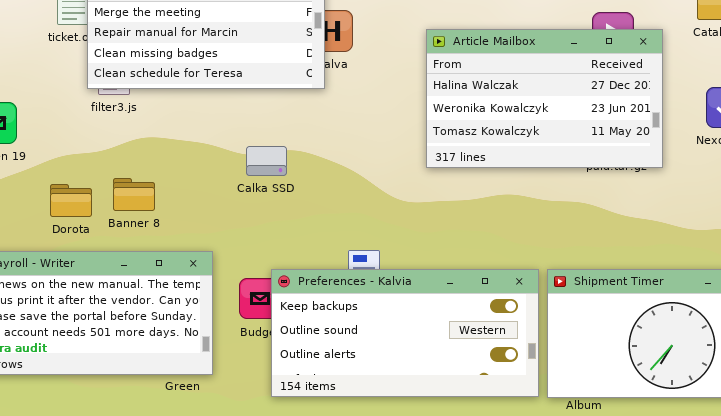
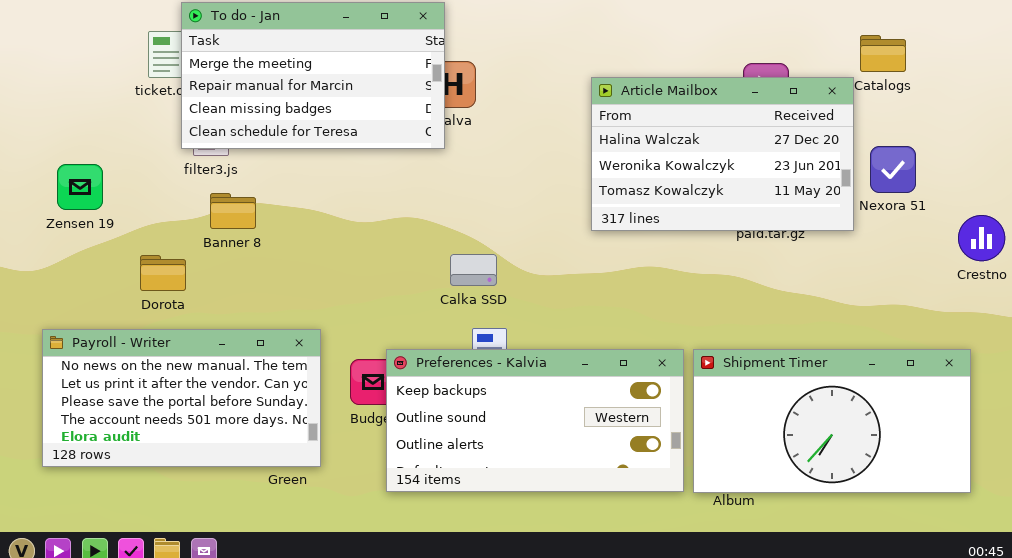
Article Mailbox: [426,29,663,168] -> [591,77,854,231], moved
Calka SSD: [246,146,287,176] -> [450,254,497,286], moved
Banner 8: [113,178,155,211] -> [210,193,256,229], moved

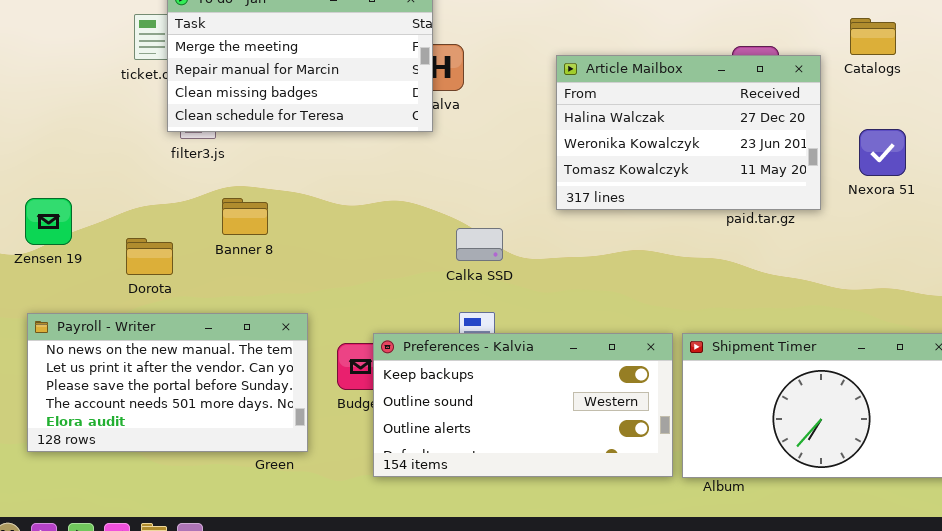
Article Mailbox: [591,77,854,231] -> [556,55,821,210], moved
Zensen 19: [57,164,103,210] -> [25,198,72,245], moved
Banner 8: [210,193,256,229] -> [222,198,268,235], moved
Calka SSD: [450,254,497,286] -> [456,228,503,261], moved

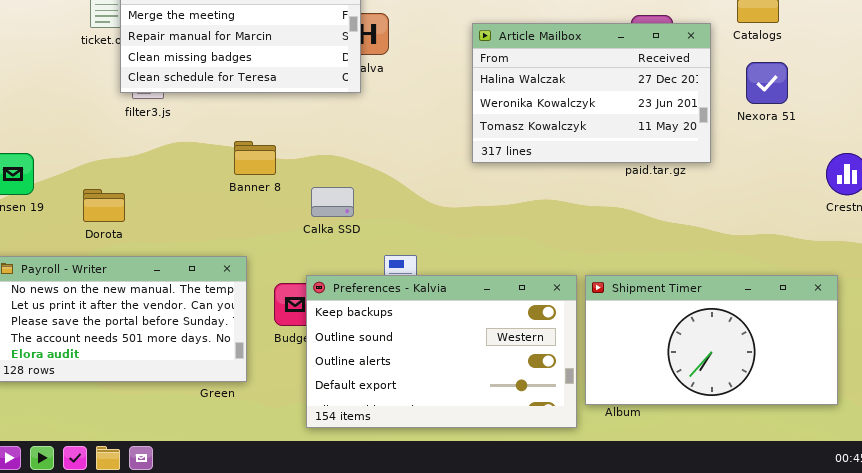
Nexora 51: [859,129,906,176] -> [746,62,788,104], moved
Banner 8: [222,198,268,235] -> [234,141,276,175], moved
Calka SSD: [456,228,503,261] -> [311,187,354,217], moved
Preferences - Kalvia: [373,333,673,477] -> [306,275,577,428], resized

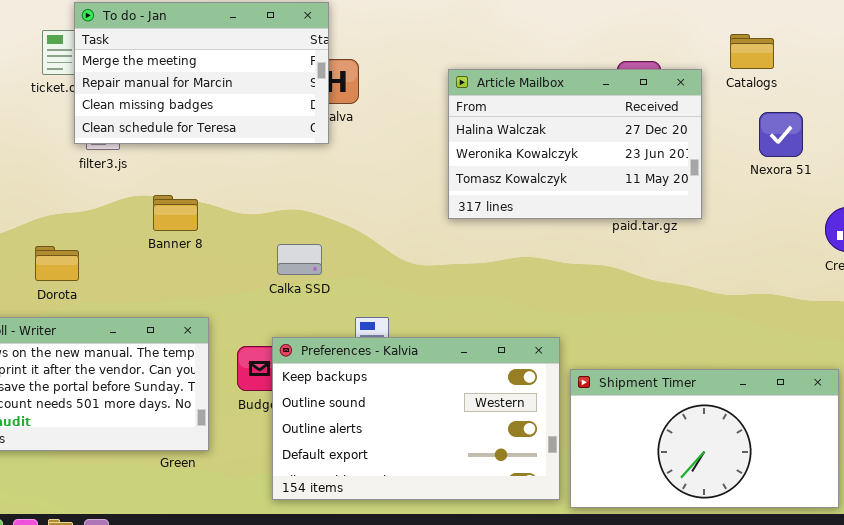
Nexora 51: [746,62,788,104] -> [759,112,803,157], moved
Banner 8: [234,141,276,175] -> [153,195,198,231], moved
Shipment Timer: [585,275,838,405] -> [570,369,839,508], moved

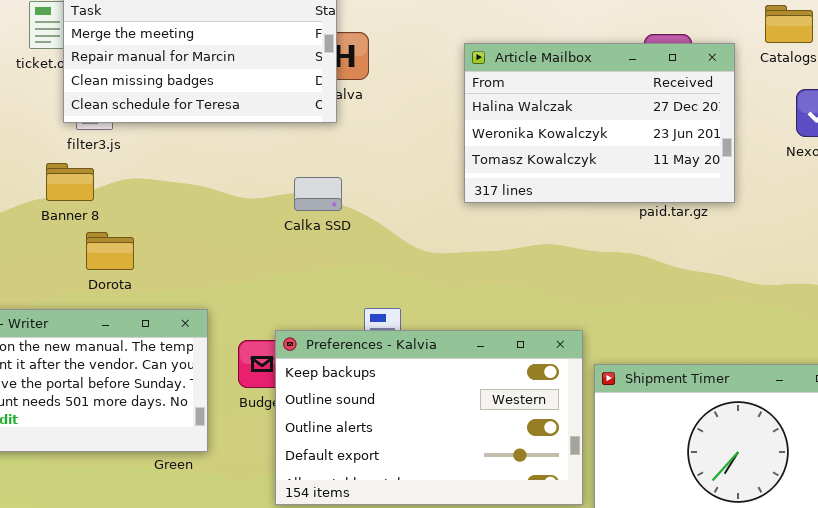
Banner 8: [153,195,198,231] -> [46,163,94,201], moved
Calka SSD: [277,244,322,275] -> [294,177,342,211], moved
Dorota: [35,246,79,281] -> [86,232,134,270], moved

